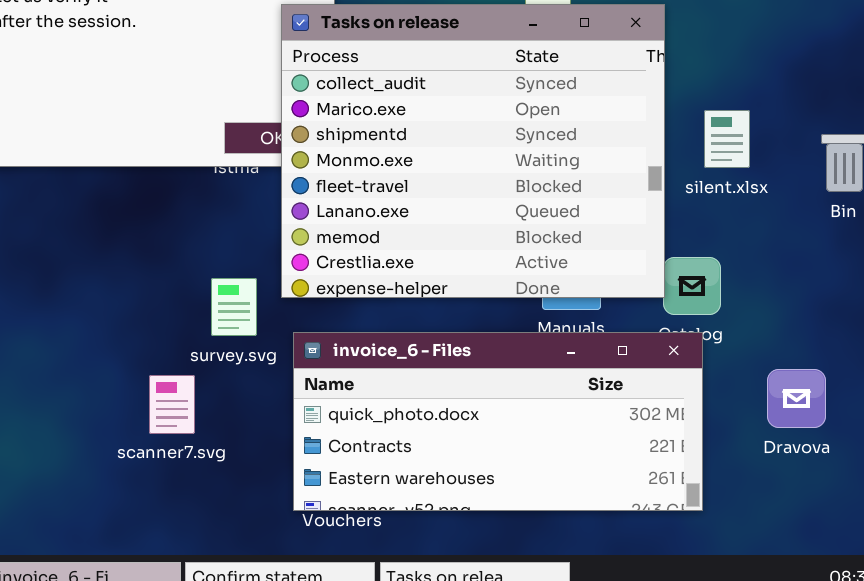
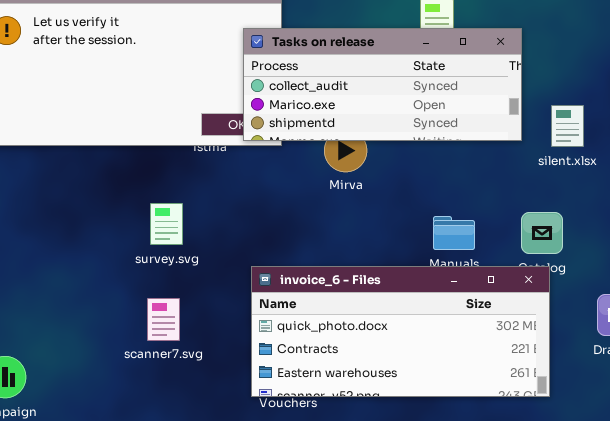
Tasks on release: [281,4,665,298] -> [243,28,522,141], resized
survey.svg: [211,278,257,336] -> [150,203,183,245], moved

